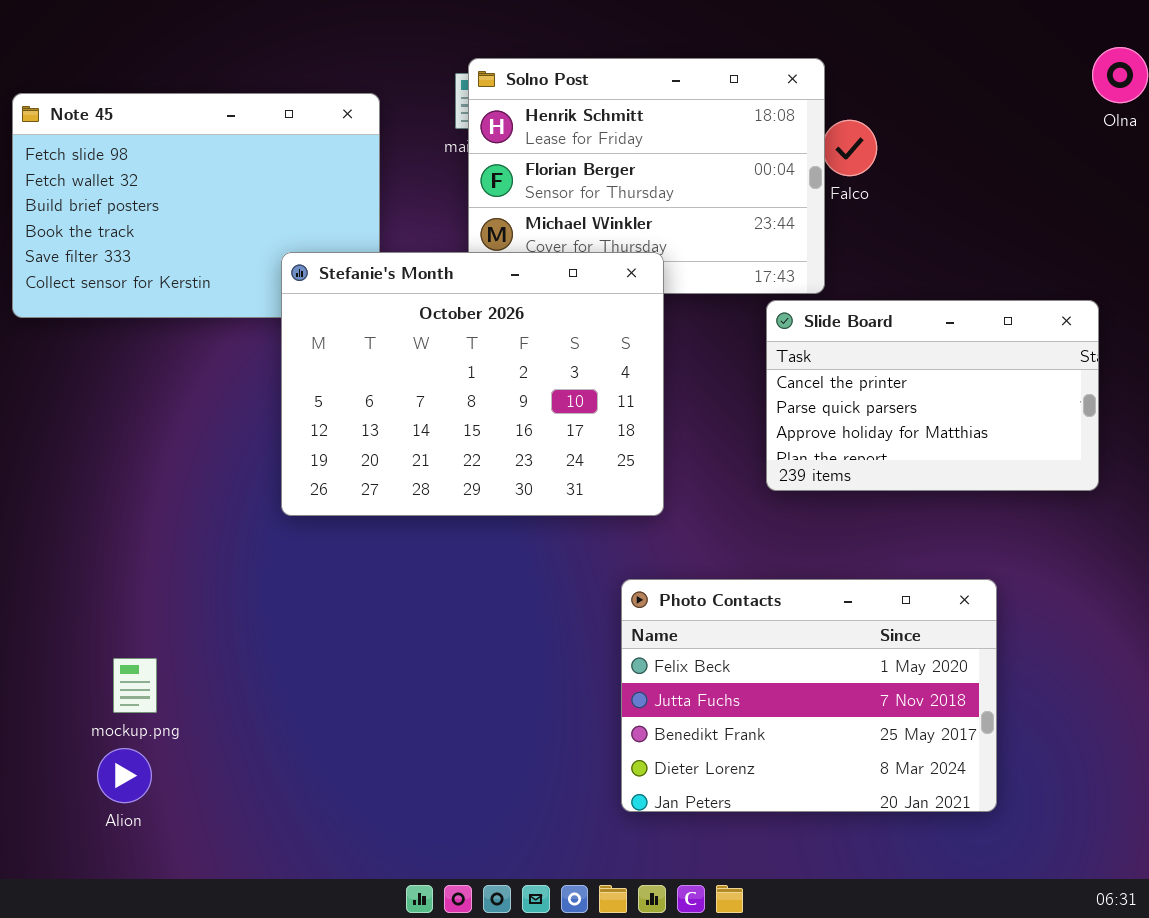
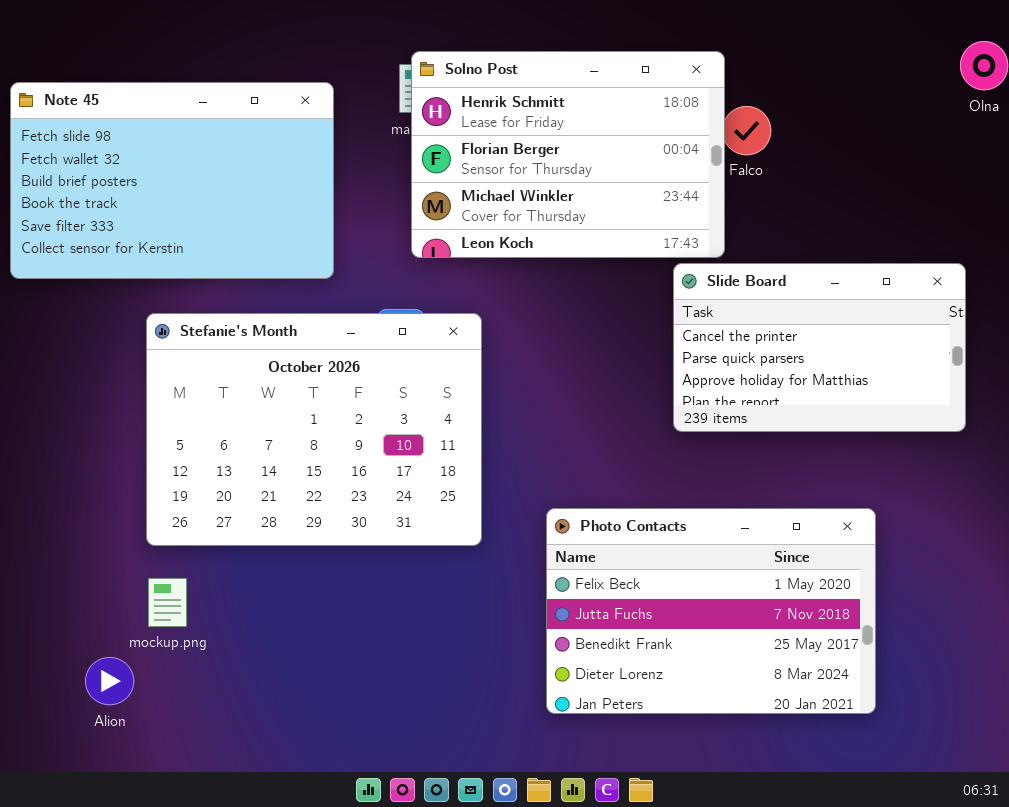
Stefanie's Month: [281,252,664,516] -> [146,313,482,546], moved
mockup.png: [113,658,157,713] -> [148,578,187,627], moved

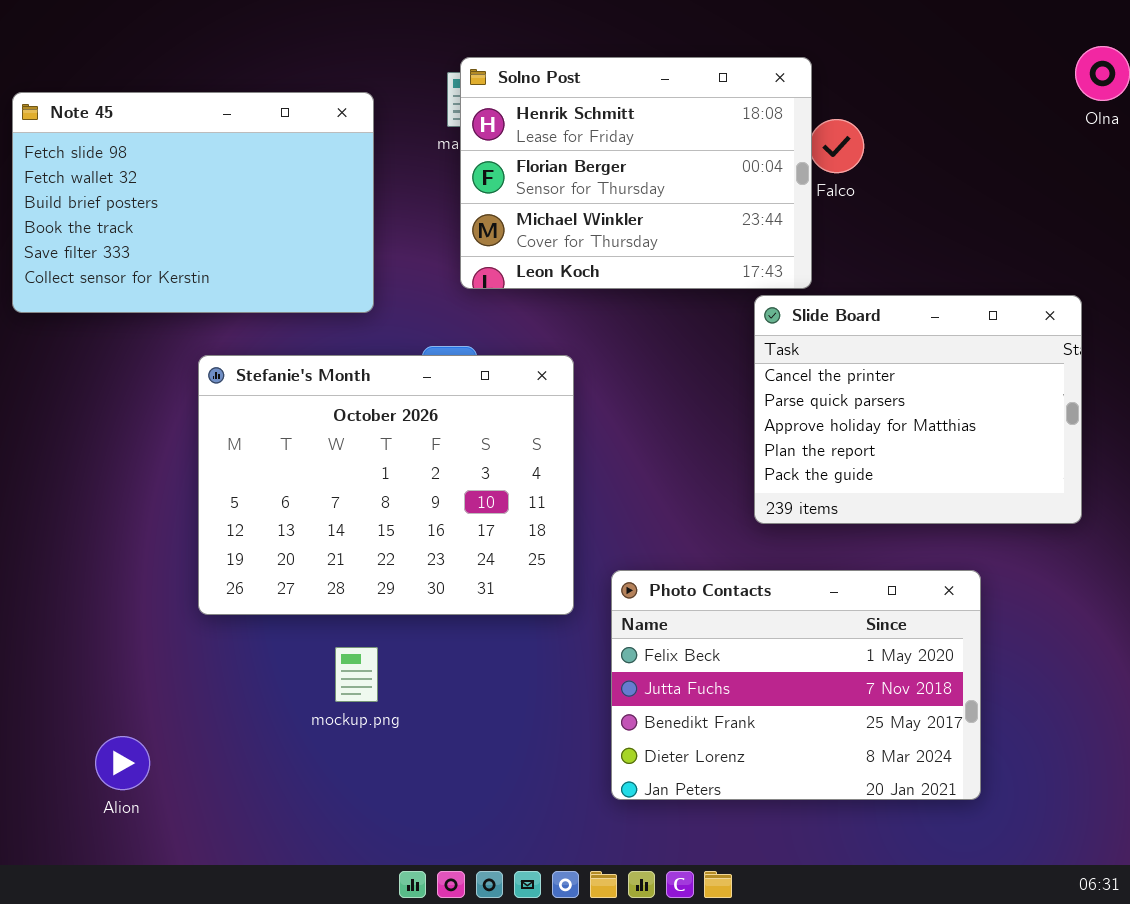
Slide Board: [673,263,966,432] -> [754,295,1082,524], resized
Stefanie's Month: [146,313,482,546] -> [198,355,574,615], moved
mockup.png: [148,578,187,627] -> [335,647,378,702], moved

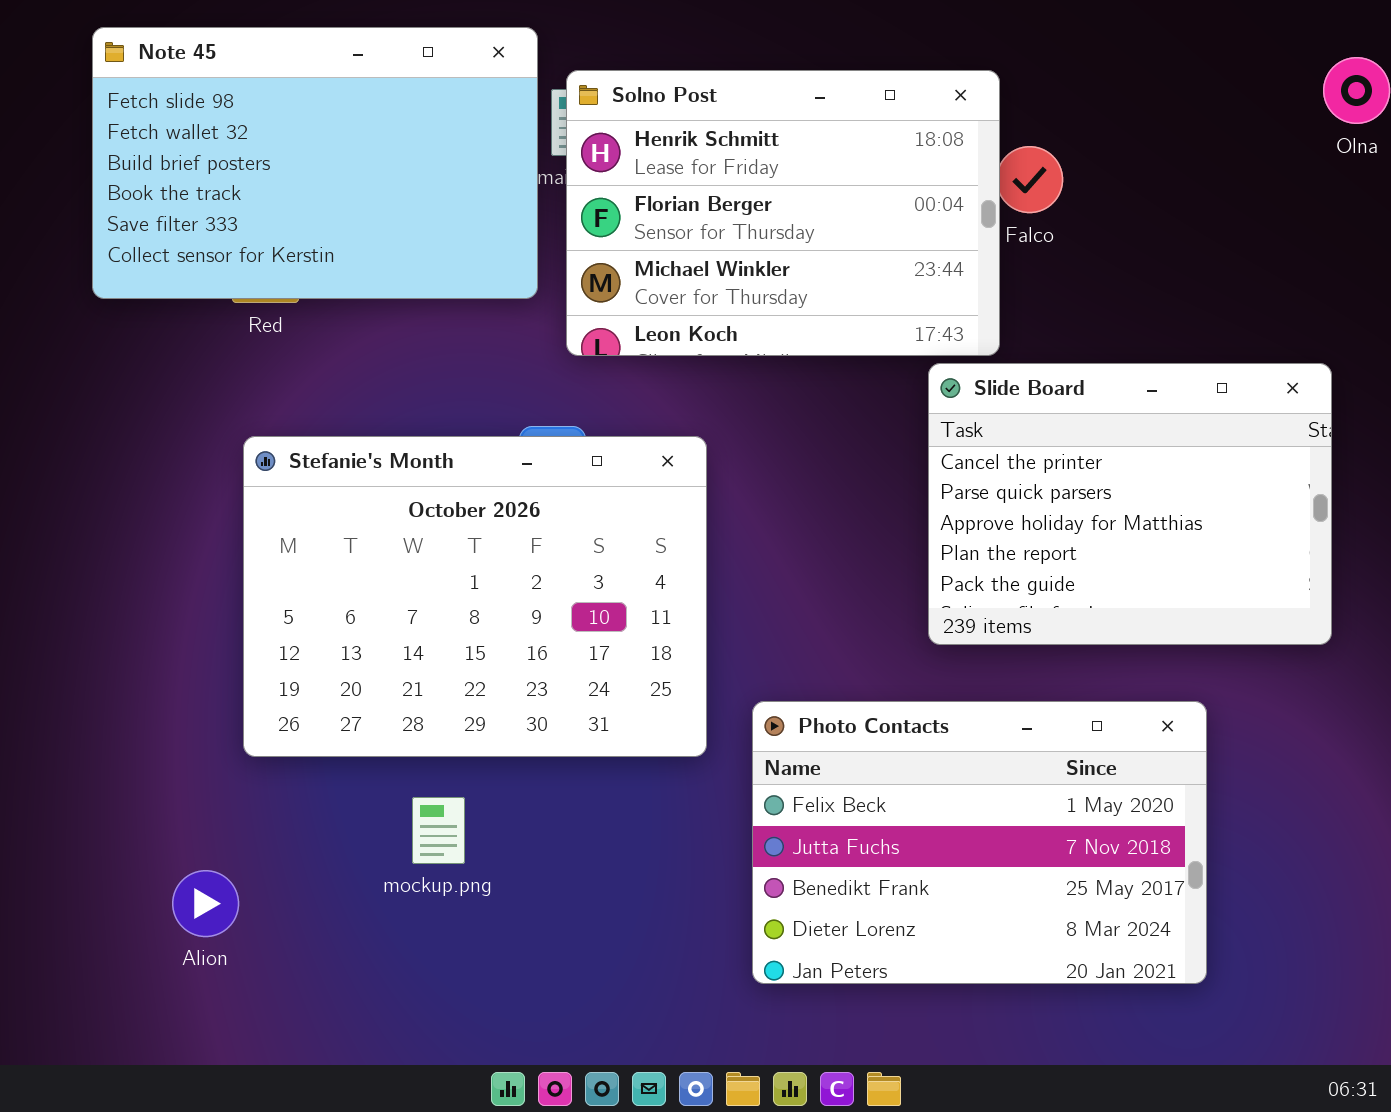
Note 45: [12,92,374,313] -> [92,27,538,299], moved
Alion: [95,736,150,790] -> [172,870,239,937], moved

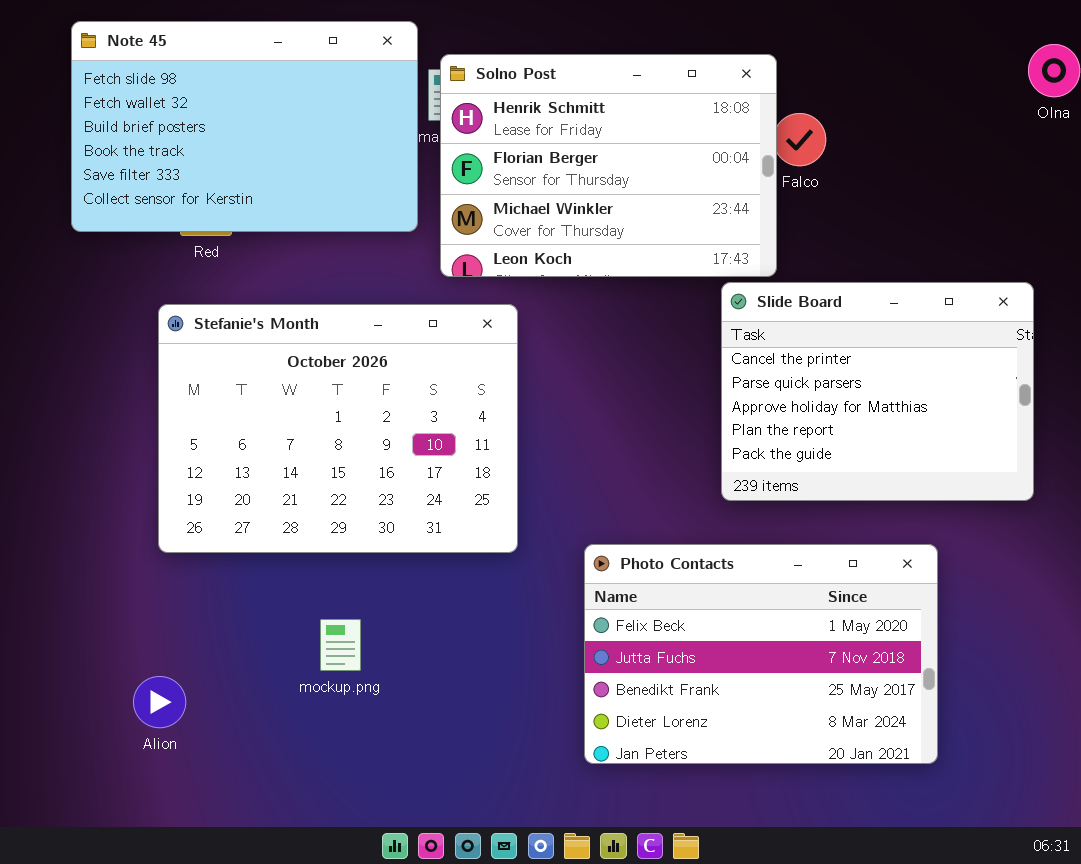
Stefanie's Month: [243,436,707,757] -> [158,304,518,553], moved

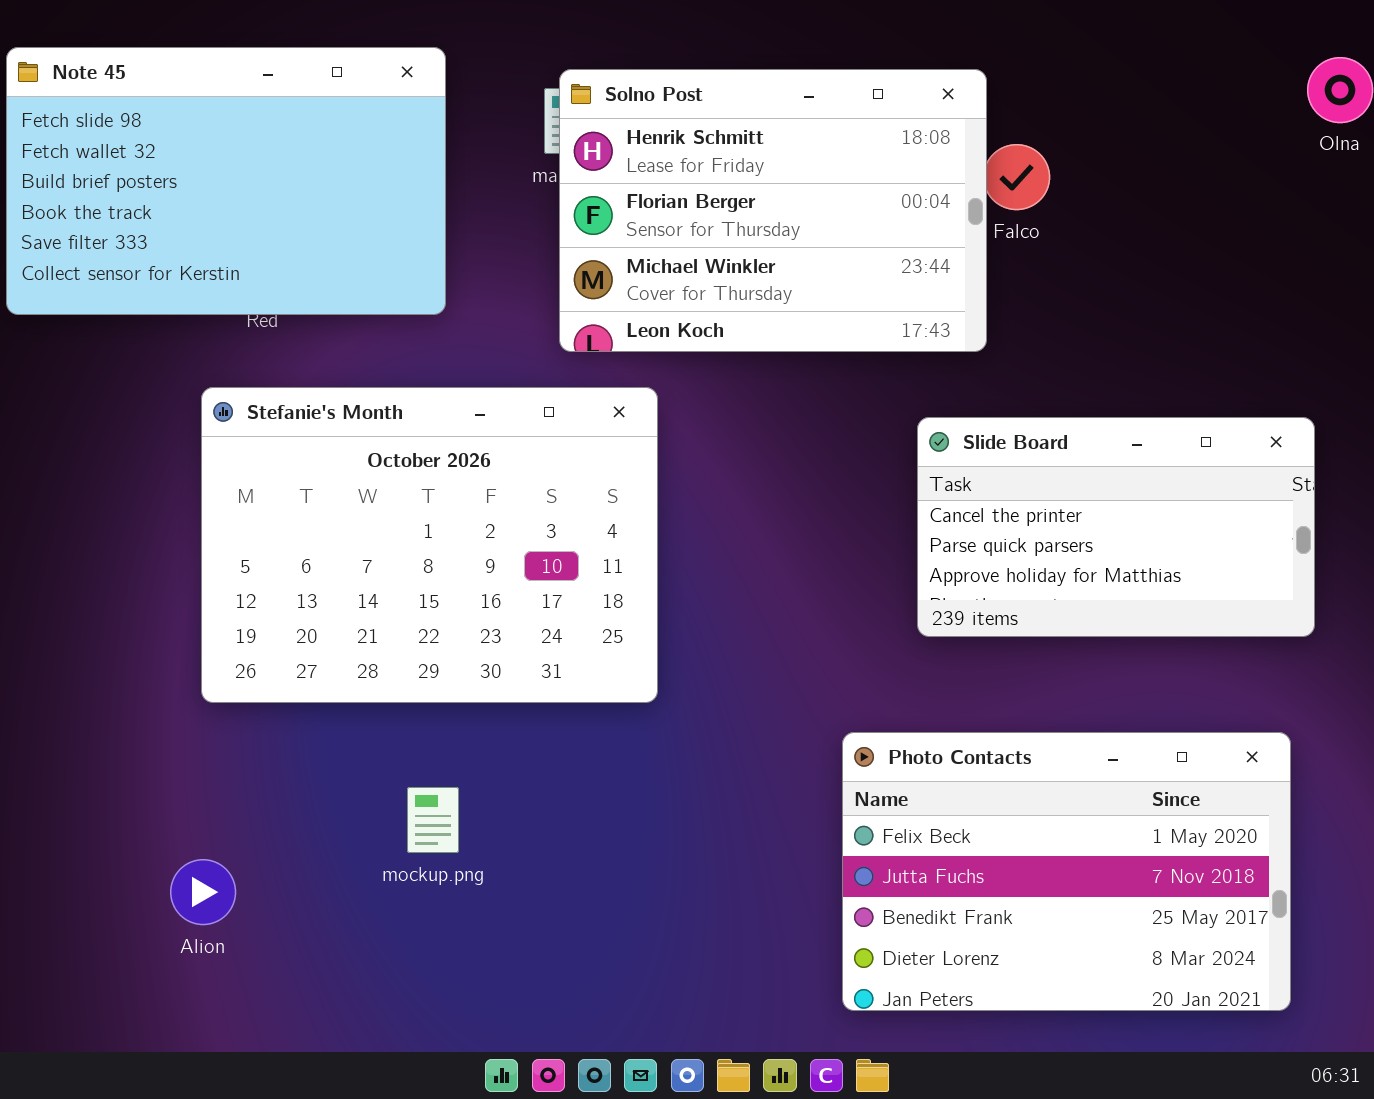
Note 45: [71,21,418,232] -> [6,47,446,315], moved
Slide Board: [721,282,1034,501] -> [917,417,1315,637], resized
Photo Contacts: [584,544,938,764] -> [842,732,1291,1011], moved

